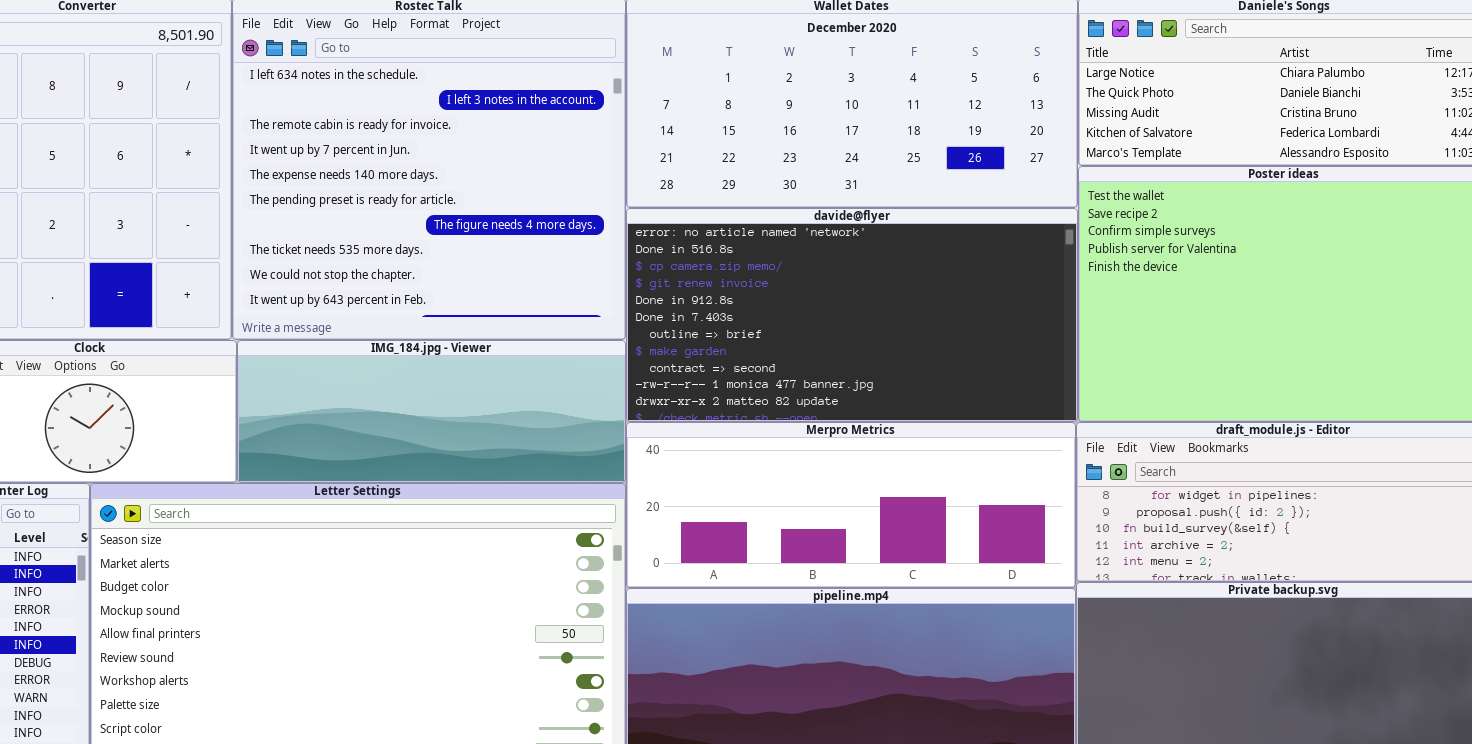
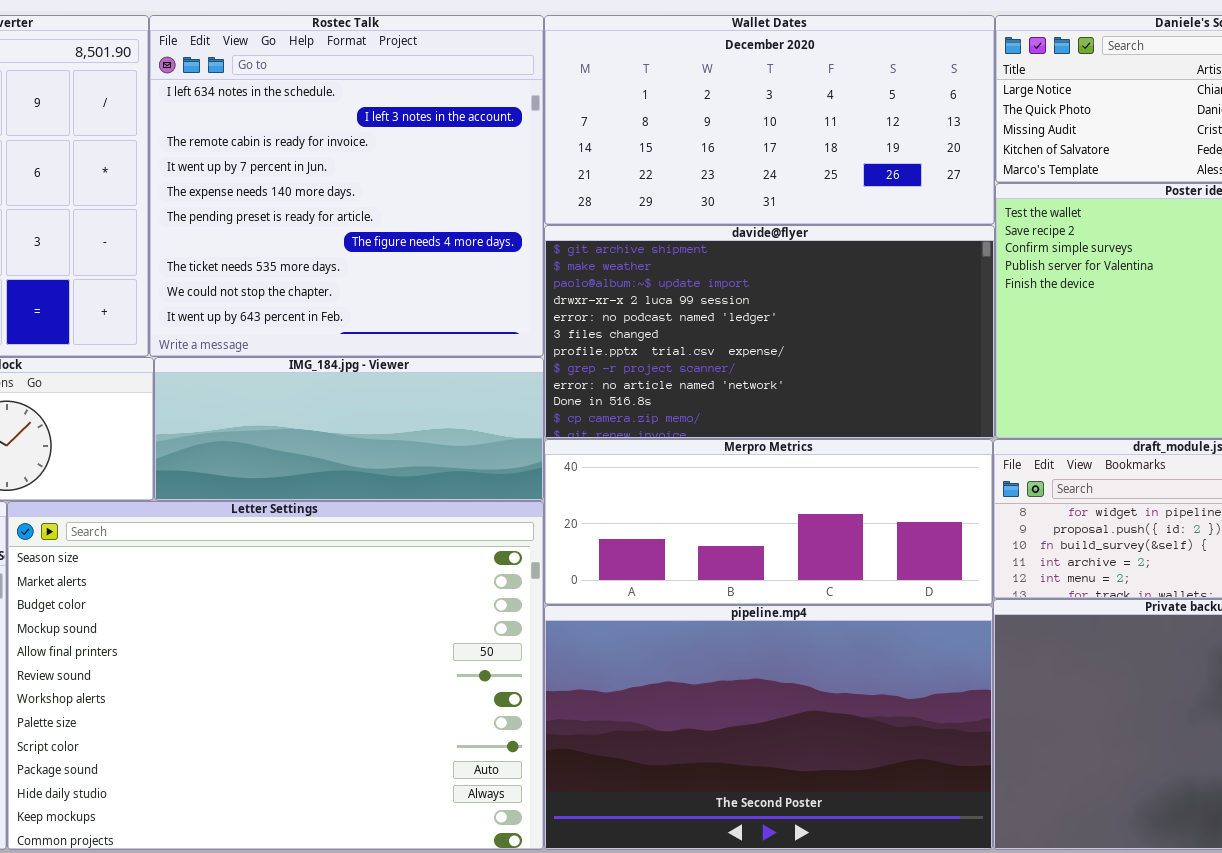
davide@flyer: [626,208,1078,422] -> [544,225,995,439], scrolled up 8 rows

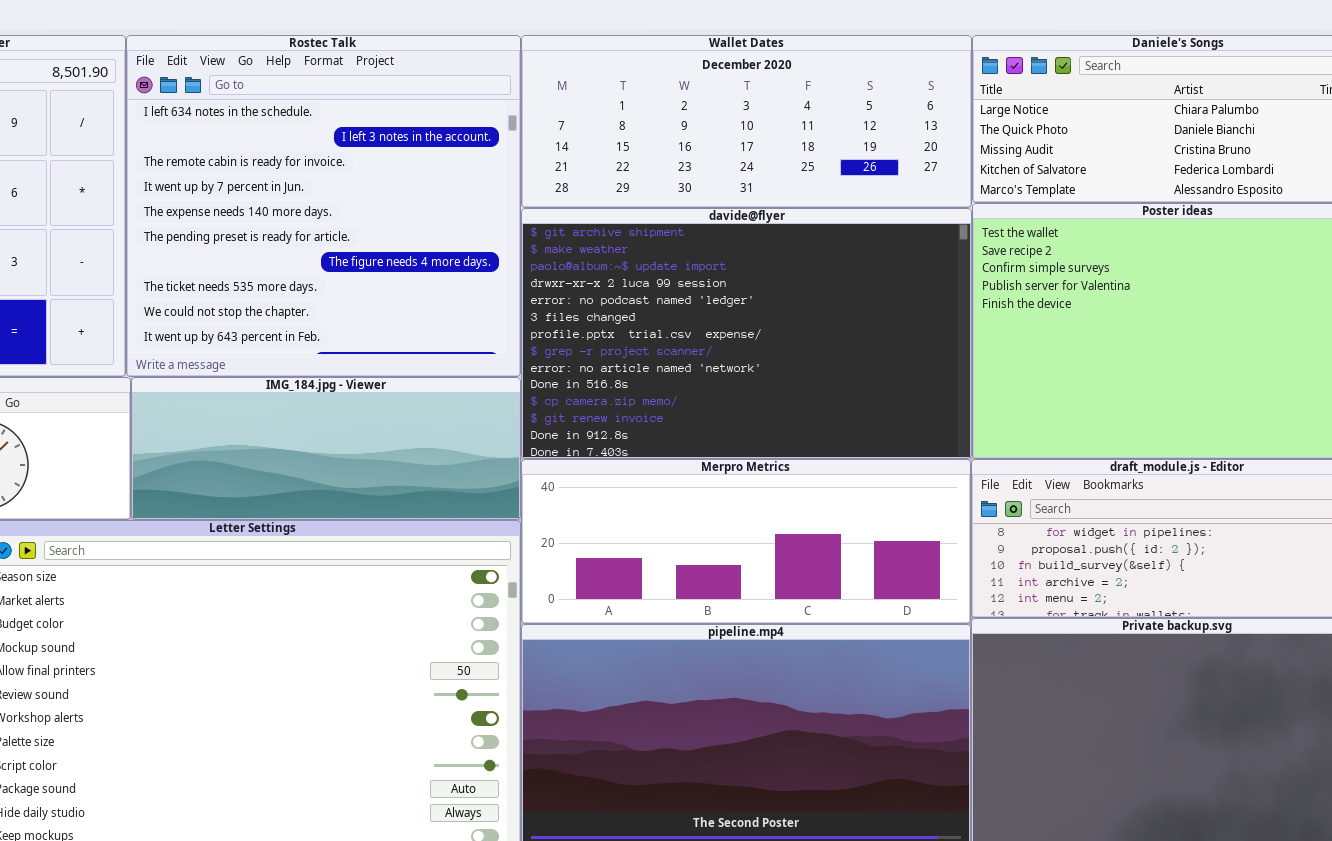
Wallet Dates: [544,15,995,225] -> [521,35,972,208], resized
davide@flyer: [544,225,995,439] -> [521,208,972,459], resized

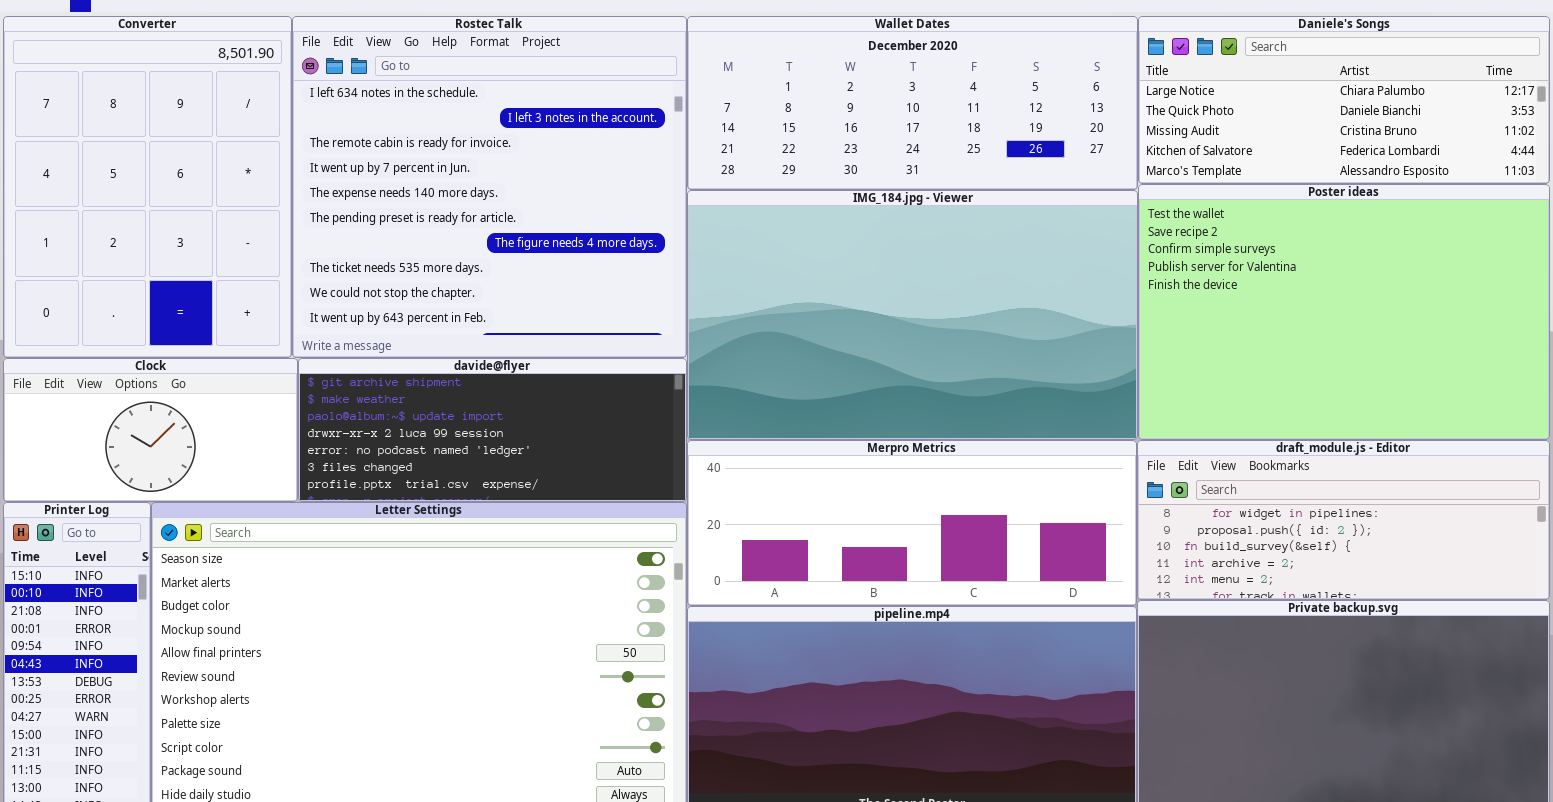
davide@flyer: [521,208,972,459] -> [298,358,687,502], moved, resized
IMG_184.jpg - Viewer: [131,377,521,520] -> [687,190,1138,440], moved, resized

